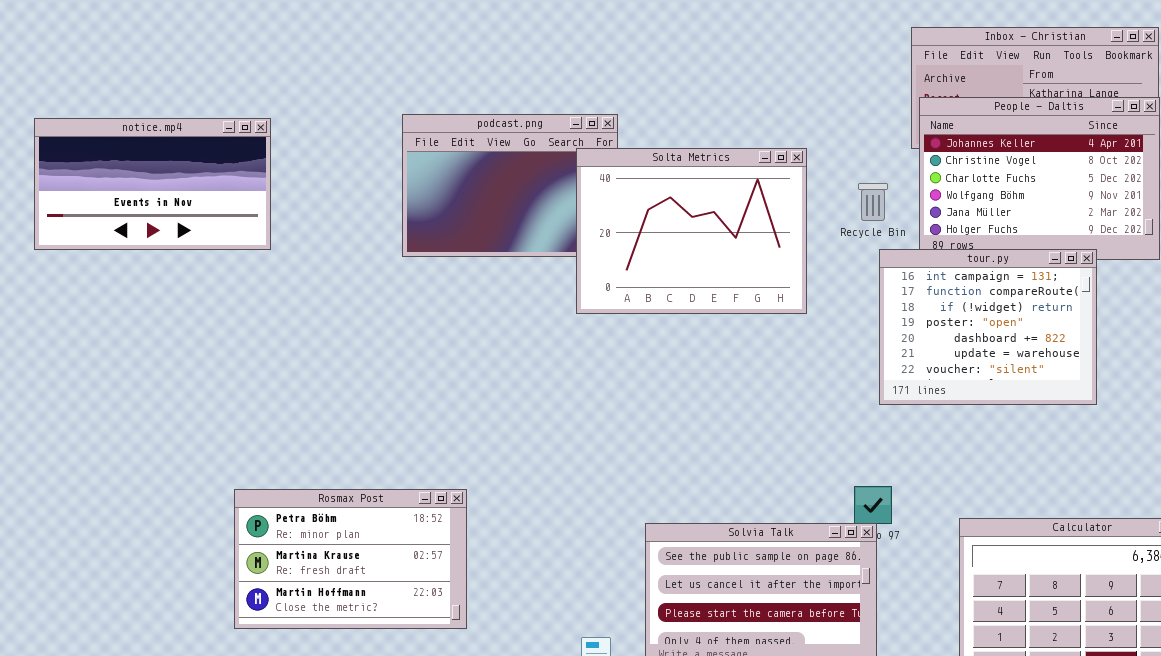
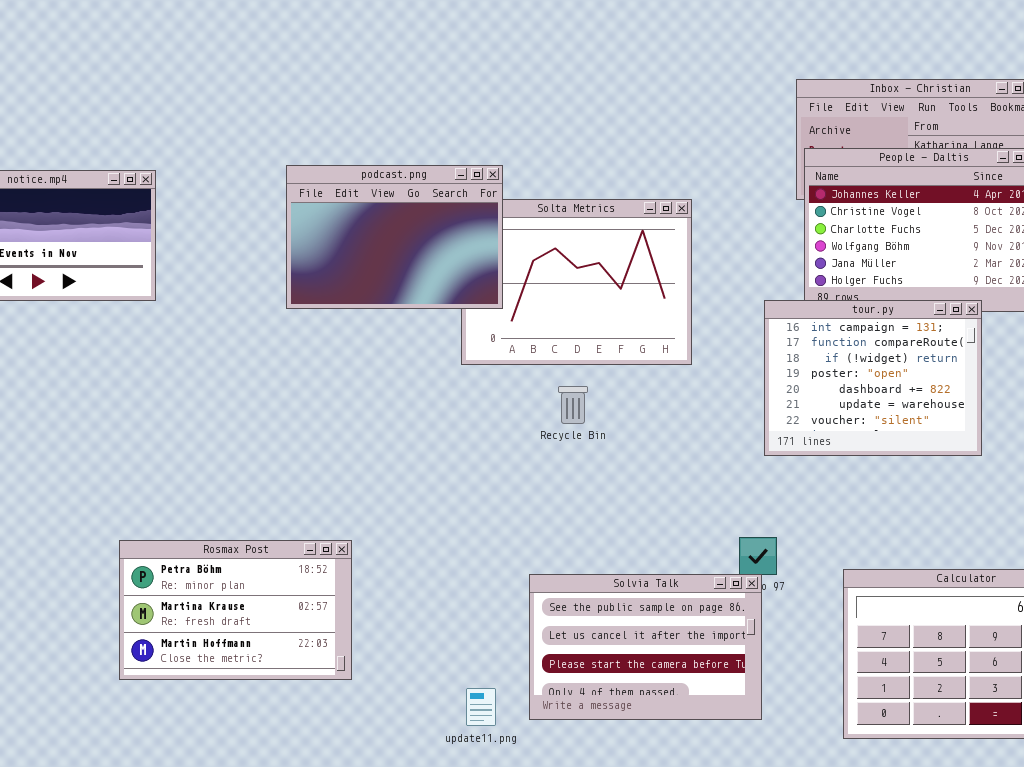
podcast.png: [402,114,618,257] -> [286,165,503,309], raised
Recycle Bin: [858,183,888,221] -> [558,386,588,424], moved

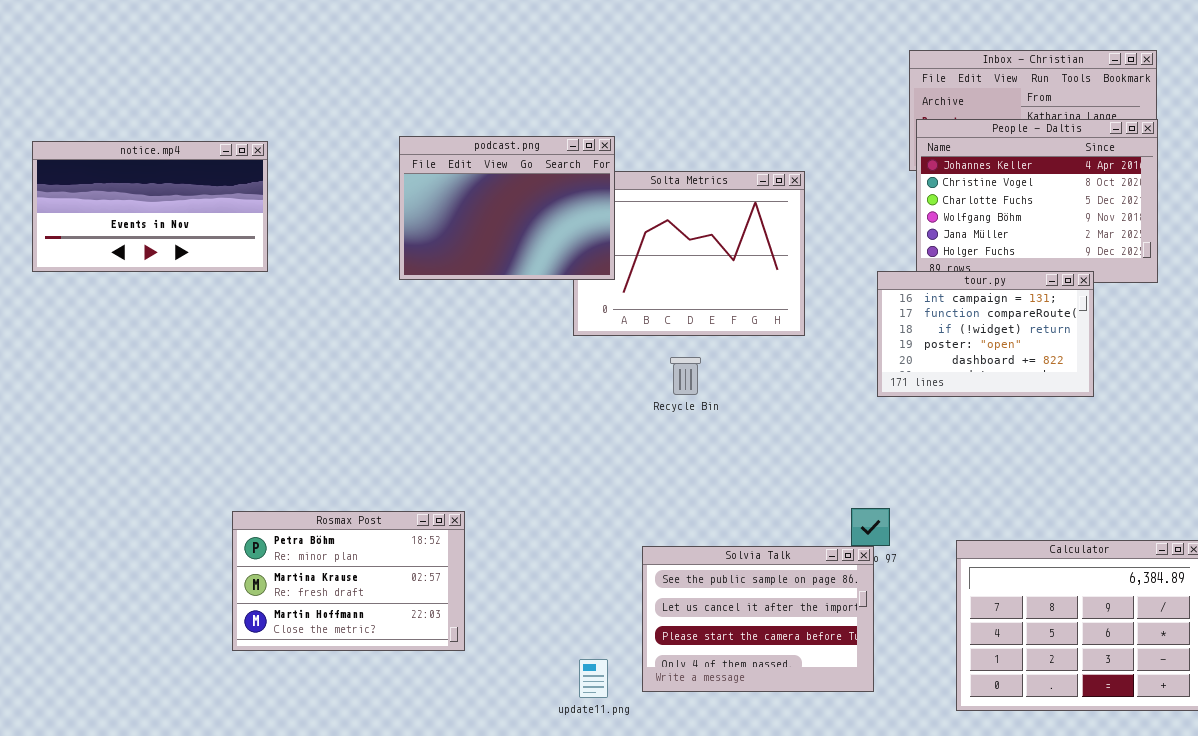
tour.py: [764,300,982,456] -> [877,271,1094,397], resized

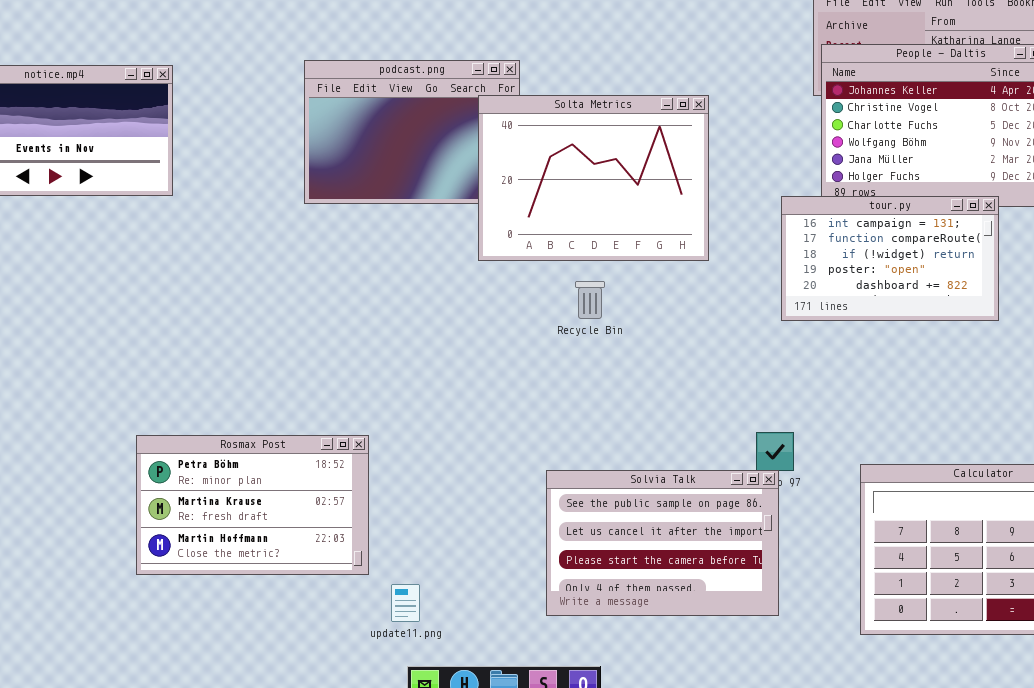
Solta Metrics: [573,171,805,336] -> [478,95,709,261], raised
update11.png: [579,659,608,698] -> [391,584,420,622], moved

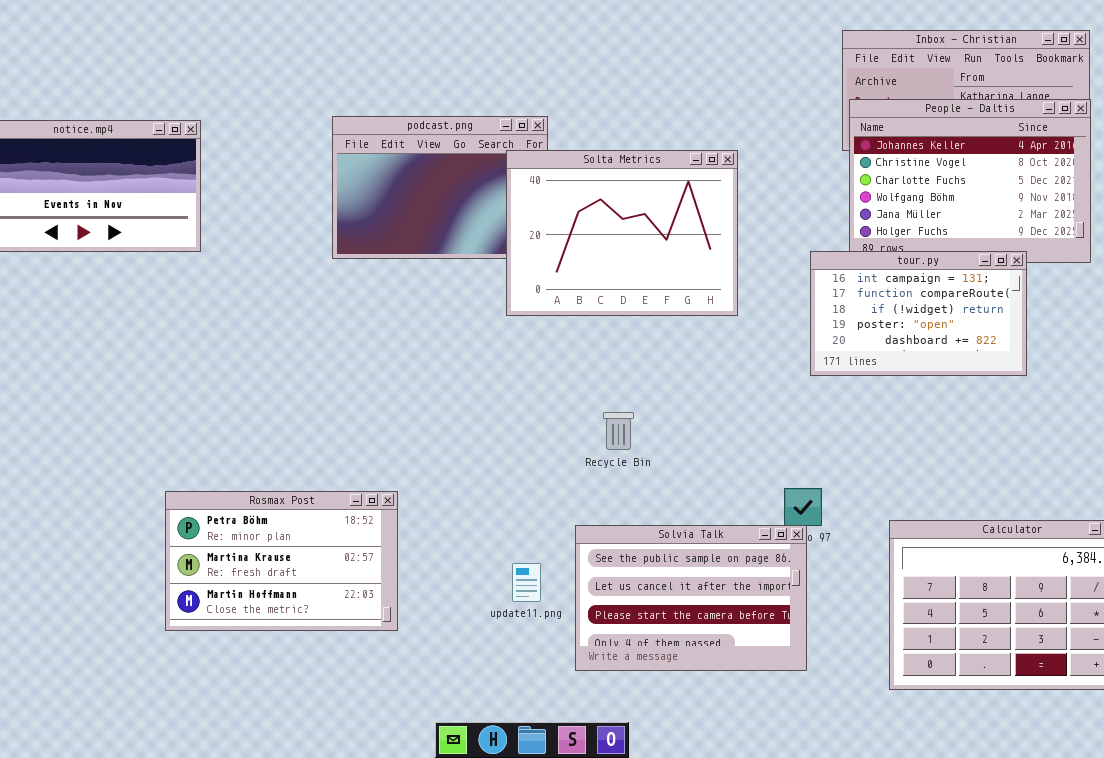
Recycle Bin: [575,281,605,319] -> [603,412,634,450], moved
update11.png: [391,584,420,622] -> [512,563,541,602], moved

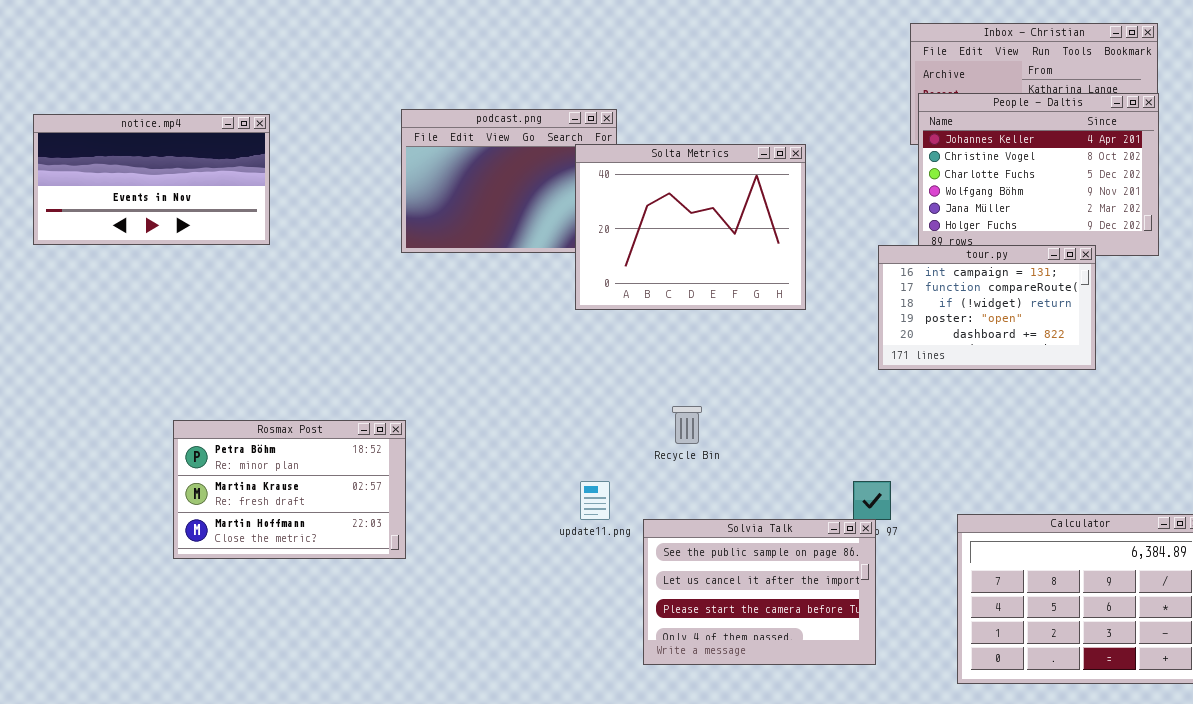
Rosmax Post: [165,491,398,631] -> [173,420,406,559], moved
update11.png: [512,563,541,602] -> [580,481,610,520], moved

